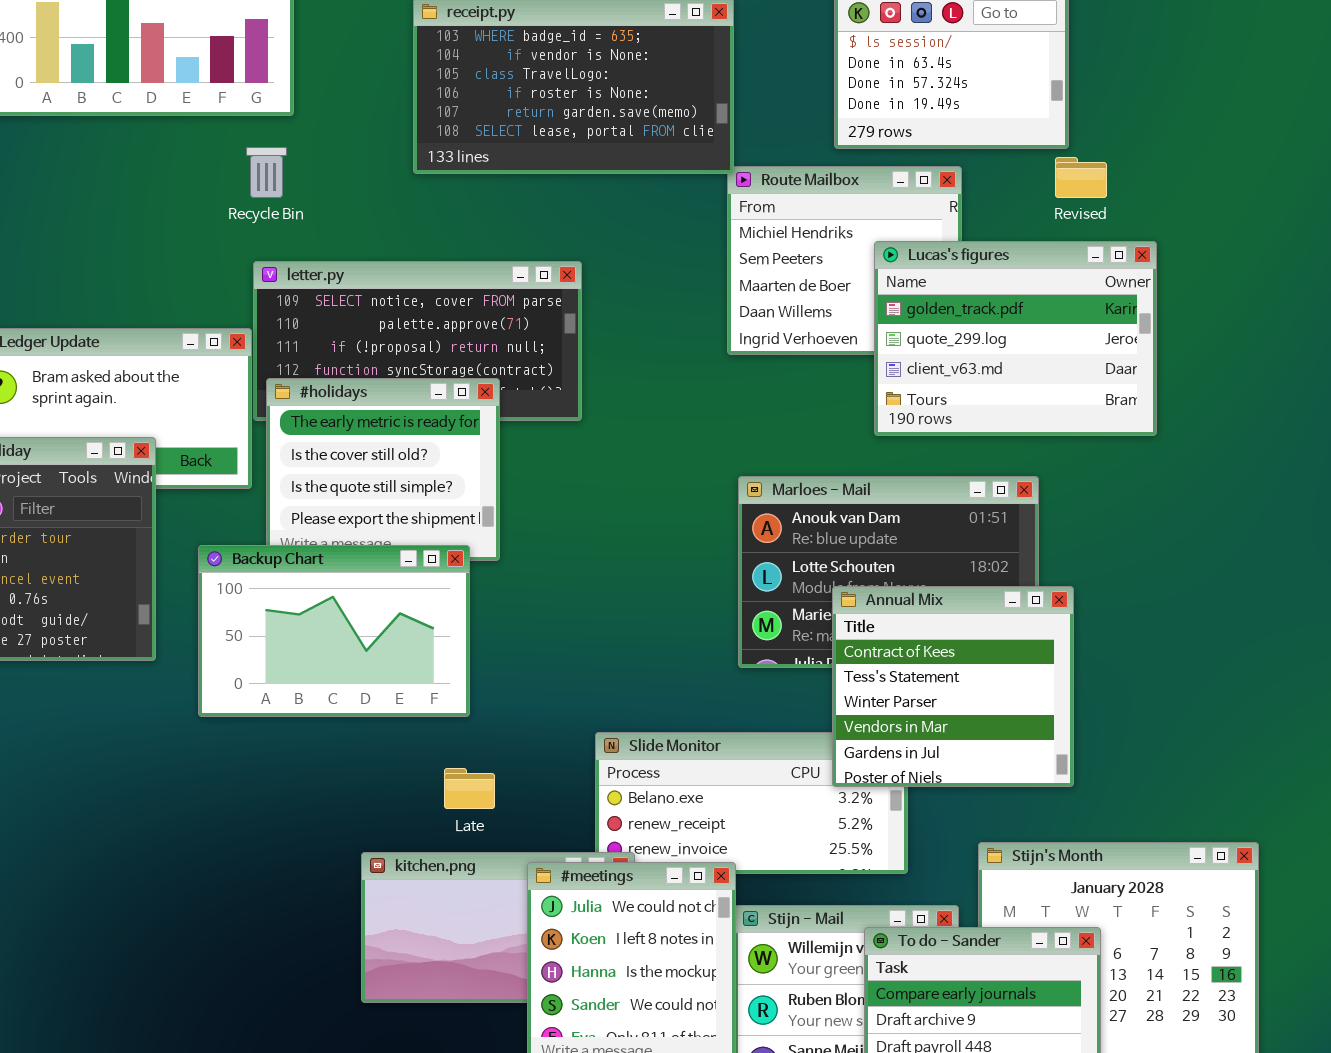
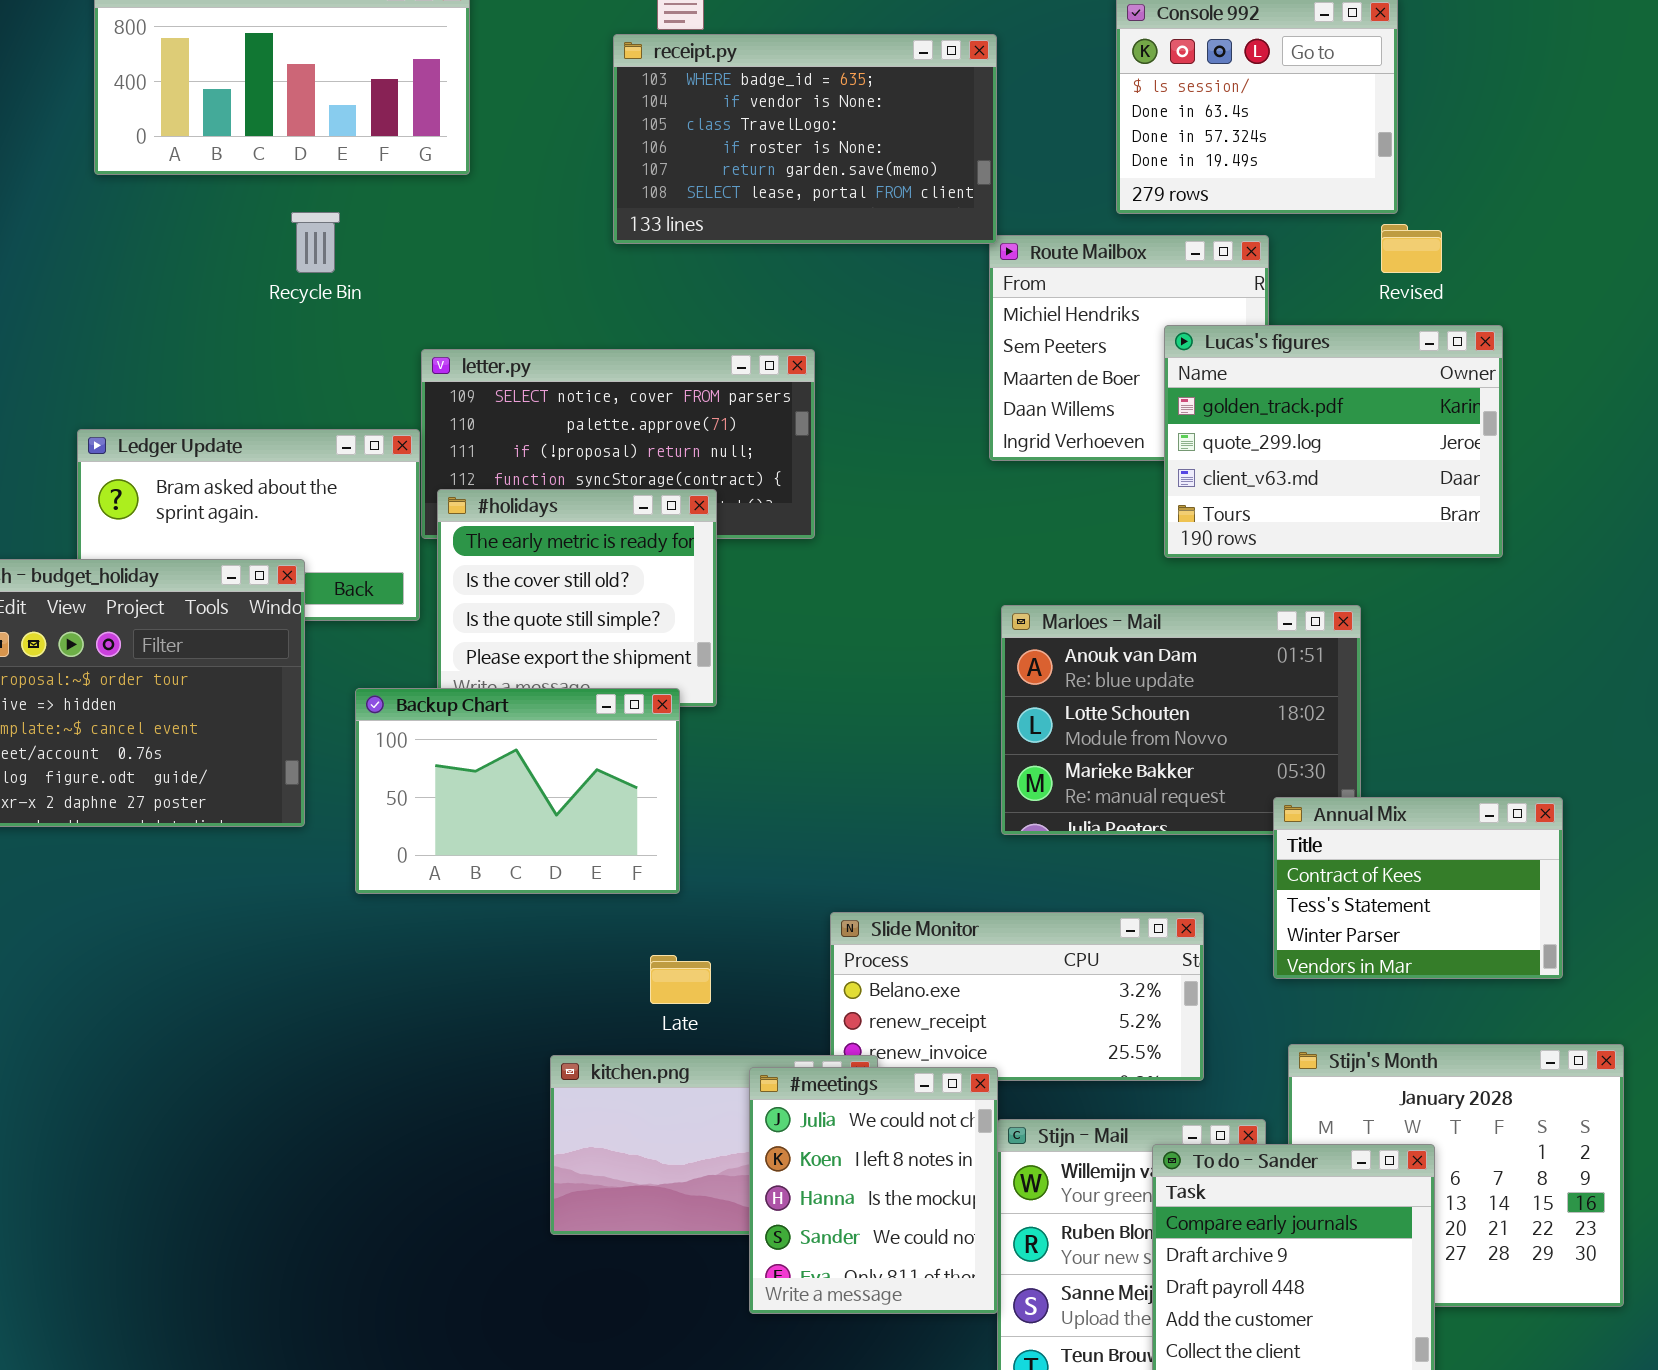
Recycle Bin: [246,147,287,198] -> [291,212,340,273], moved
Annual Mix: [832,586,1074,787] -> [1273,797,1563,979], moved, resized

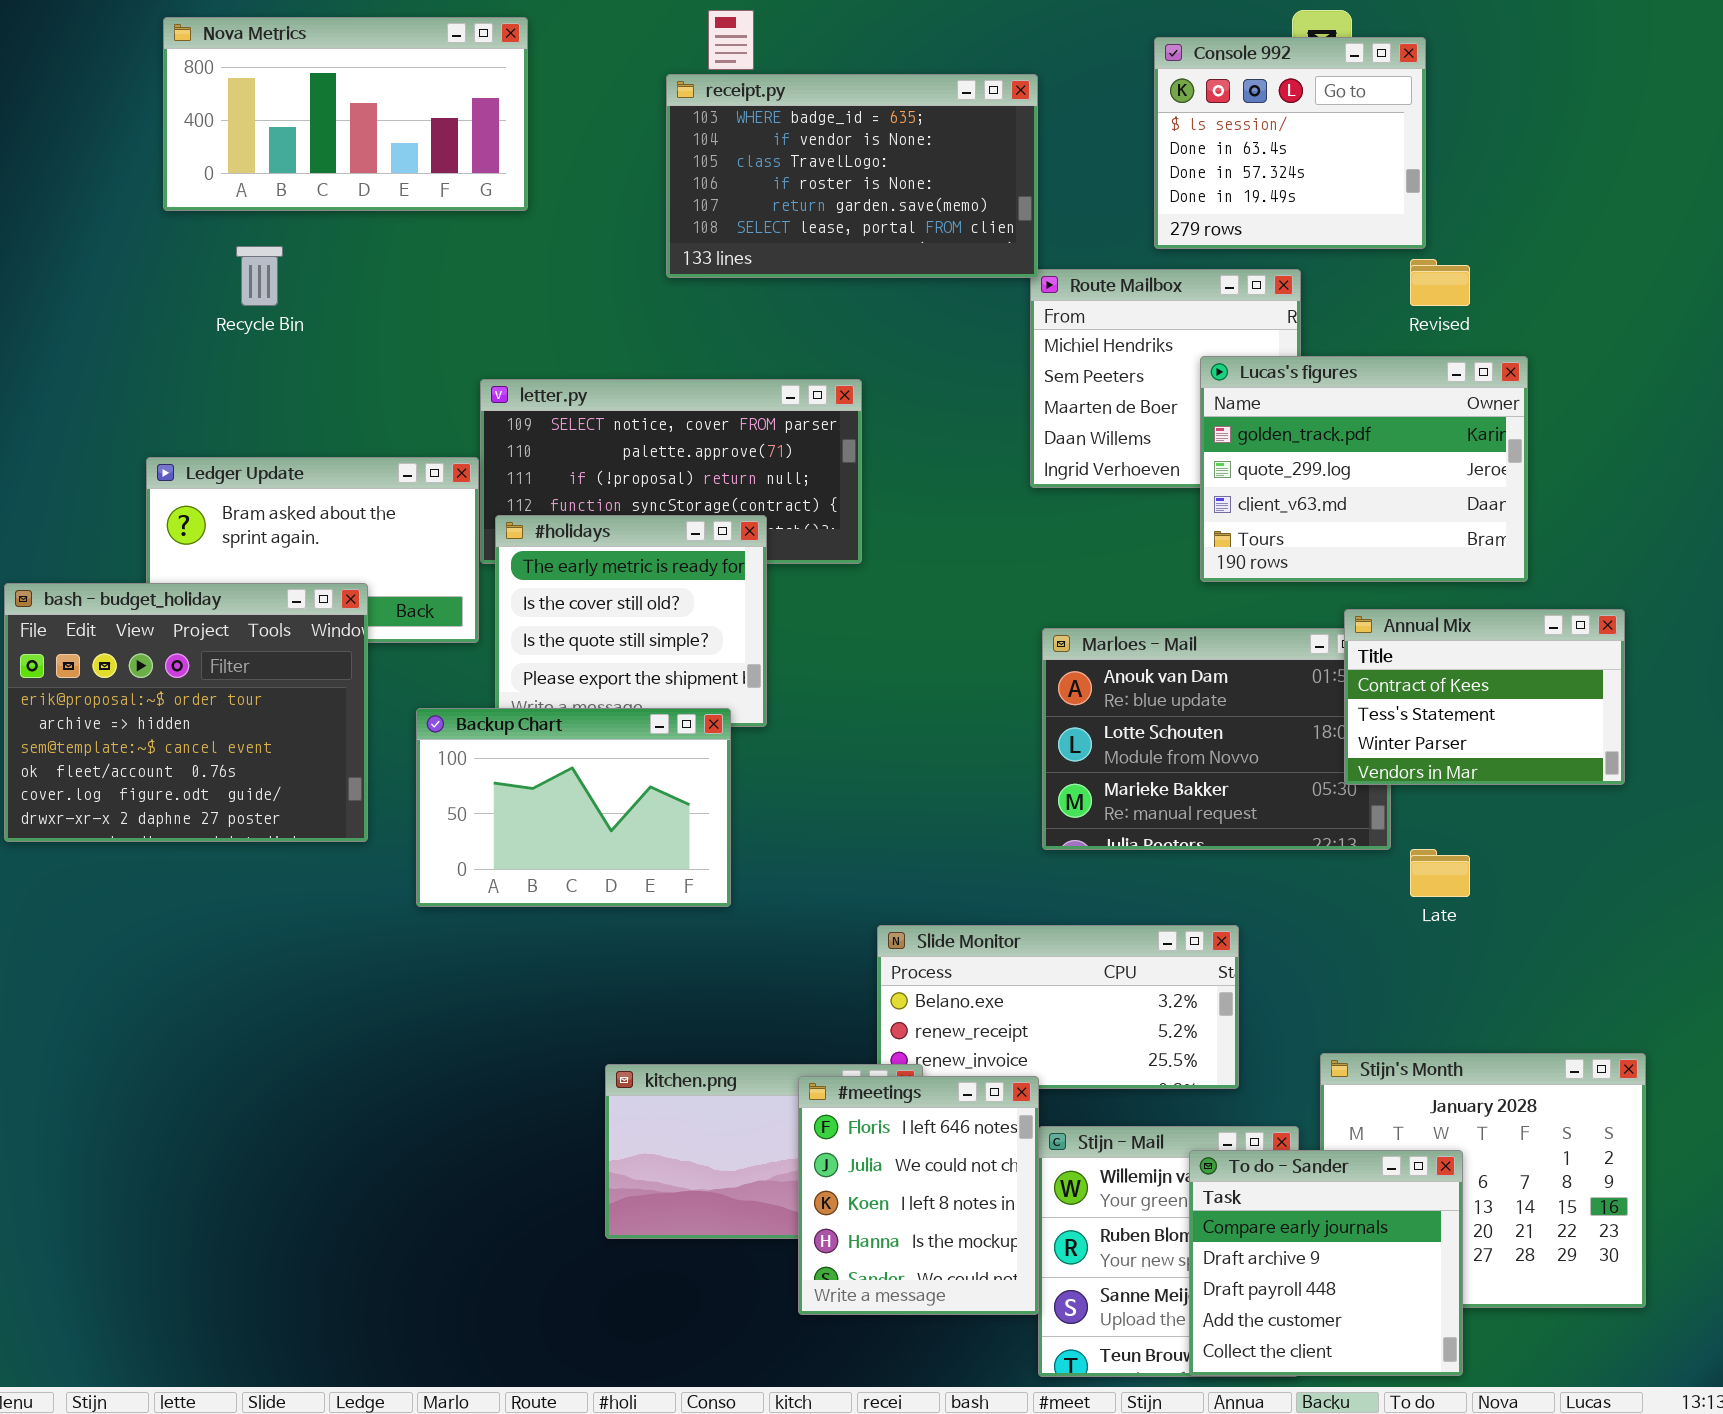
Recycle Bin: [291,212,340,273] -> [236,246,283,306], moved
Annual Mix: [1273,797,1563,979] -> [1344,609,1625,785], moved
Late: [650,955,711,1004] -> [1410,849,1470,897], moved
#meetings: [749,1067,998,1314] -> [798,1076,1039,1315], scrolled up 1 row

